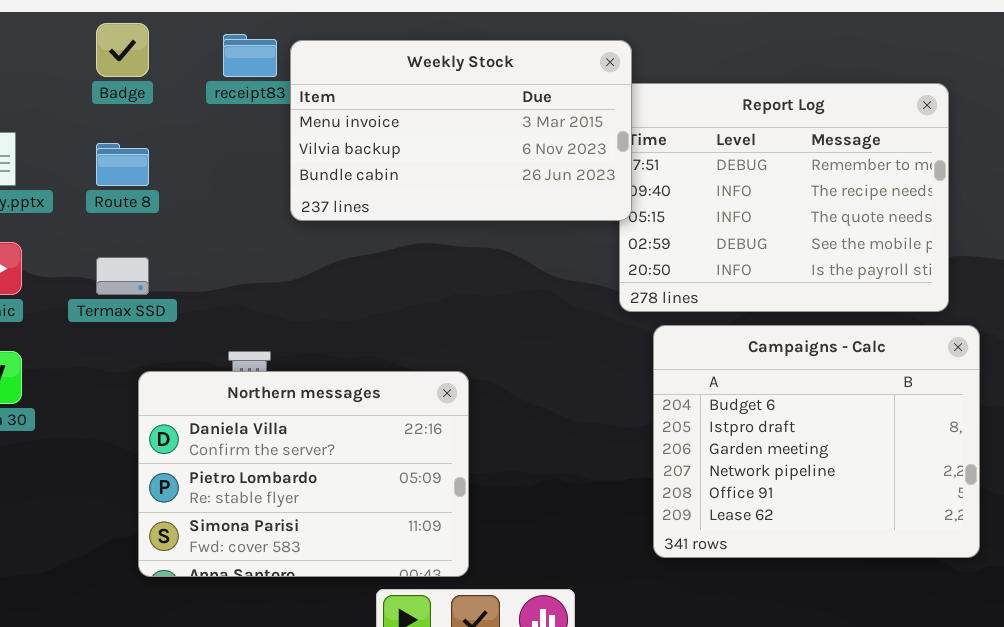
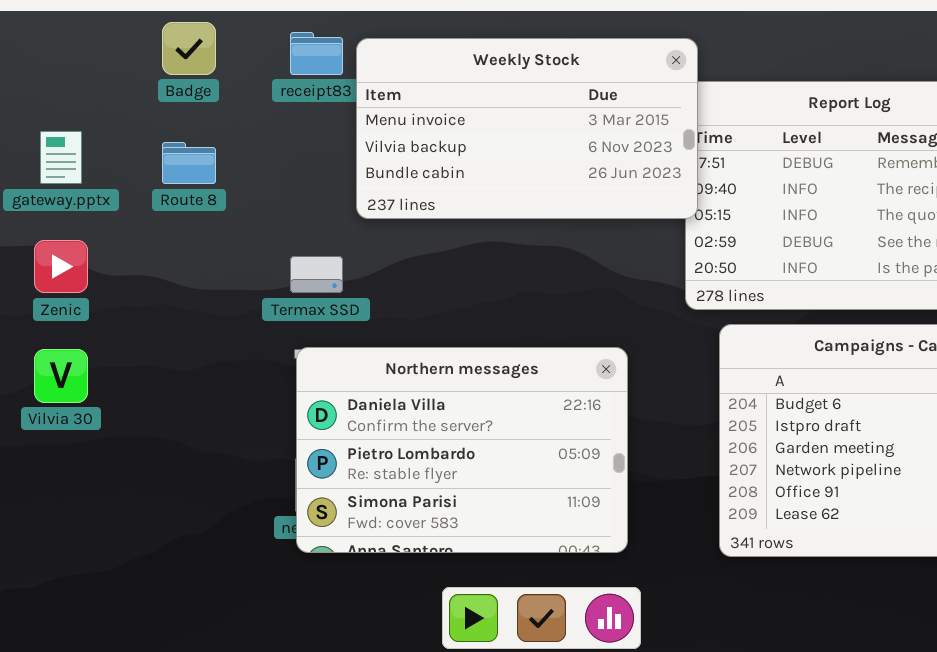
Termax SSD: [96,257,149,295] -> [290,256,343,293], moved
Northern messages: [138,371,469,577] -> [296,347,628,553], moved

